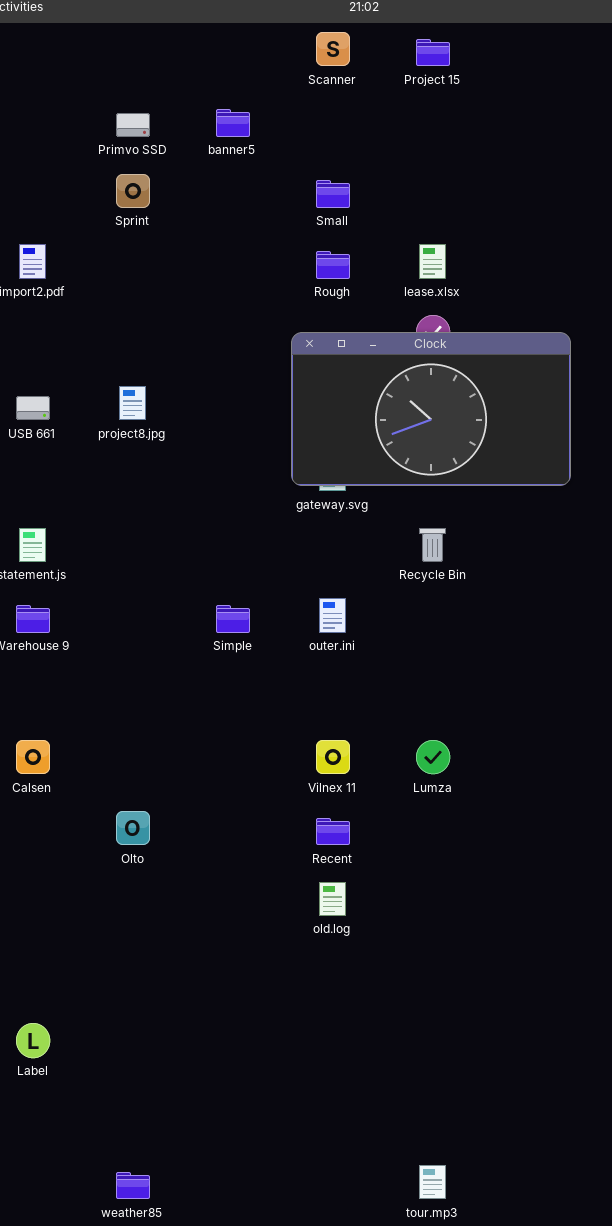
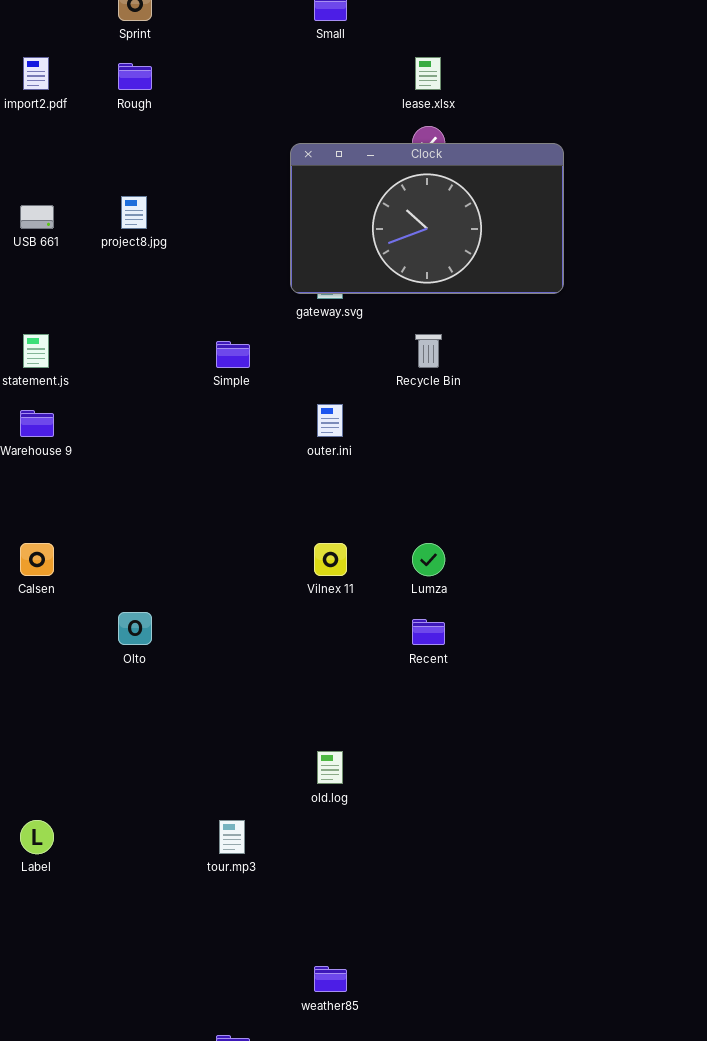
Rough: [316,251,350,279] -> [118,63,152,90], moved
Simple: [216,605,250,633] -> [216,341,250,368], moved
Recent: [316,818,350,845] -> [412,619,445,645], moved
old.log: [319,882,346,916] -> [317,751,343,784], moved
tour.mp3: [419,1165,446,1199] -> [219,820,245,854], moved
weather85: [116,1172,150,1199] -> [314,966,347,992], moved

